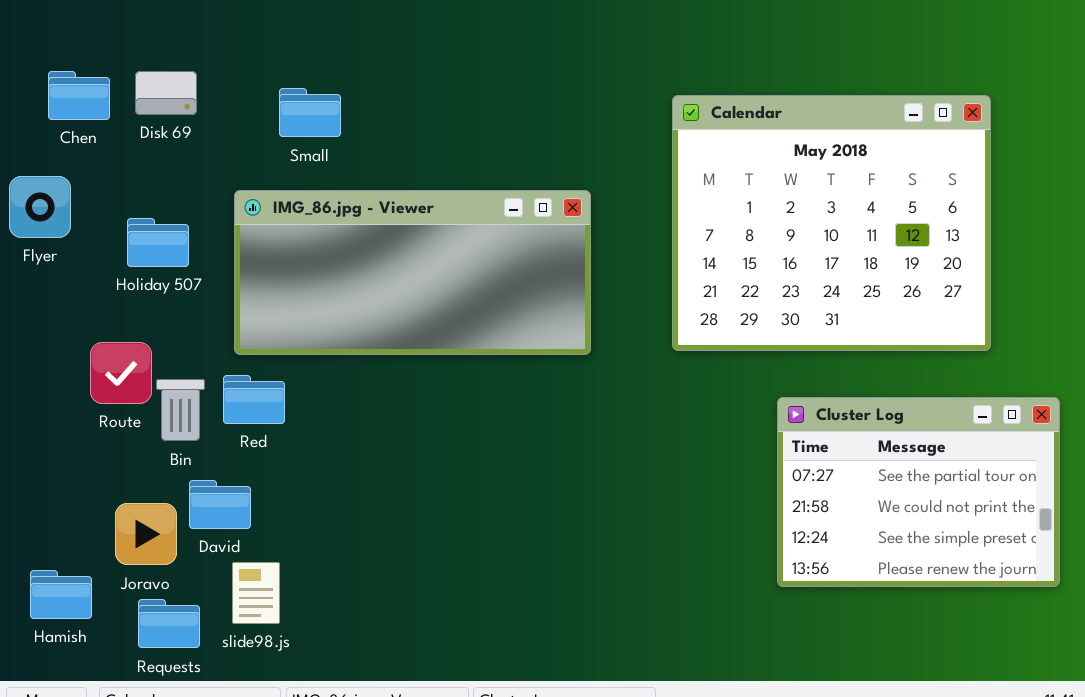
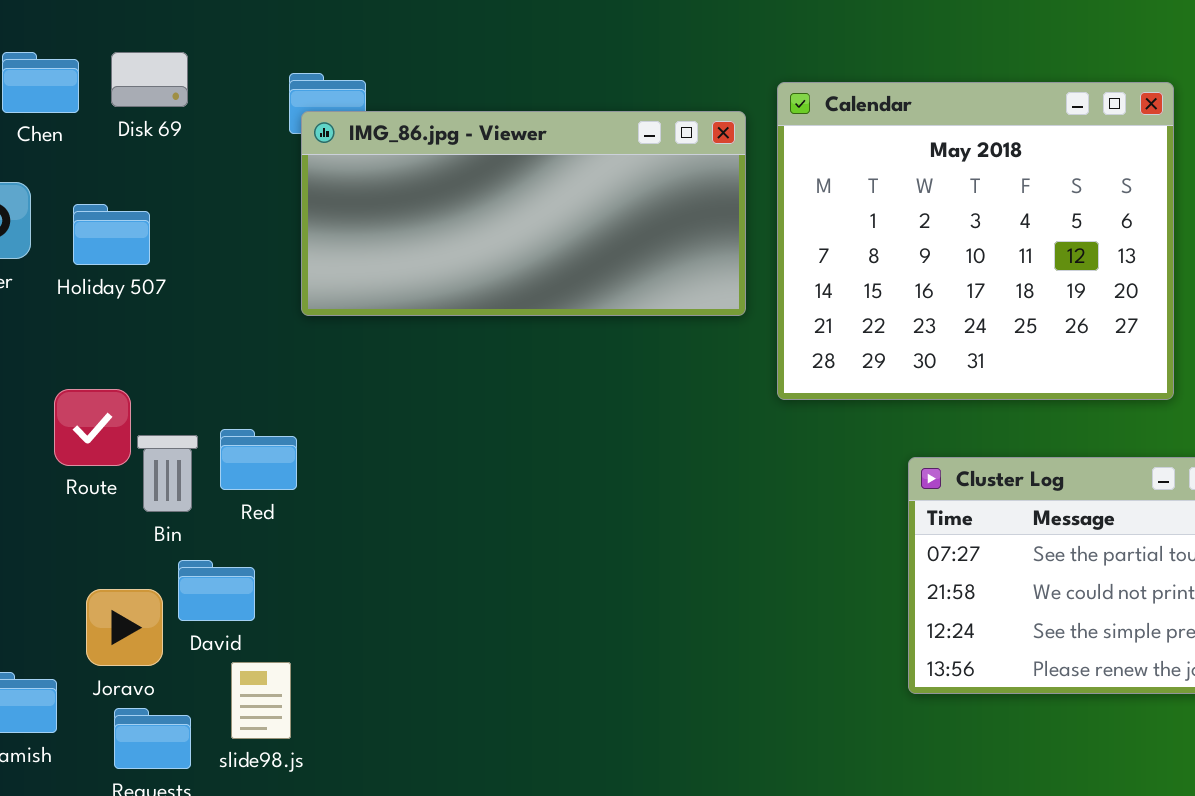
IMG_86.jpg - Viewer: [234,190,591,355] -> [301,111,746,316], moved
Holiday 507: [127,218,189,267] -> [73,204,150,265], moved

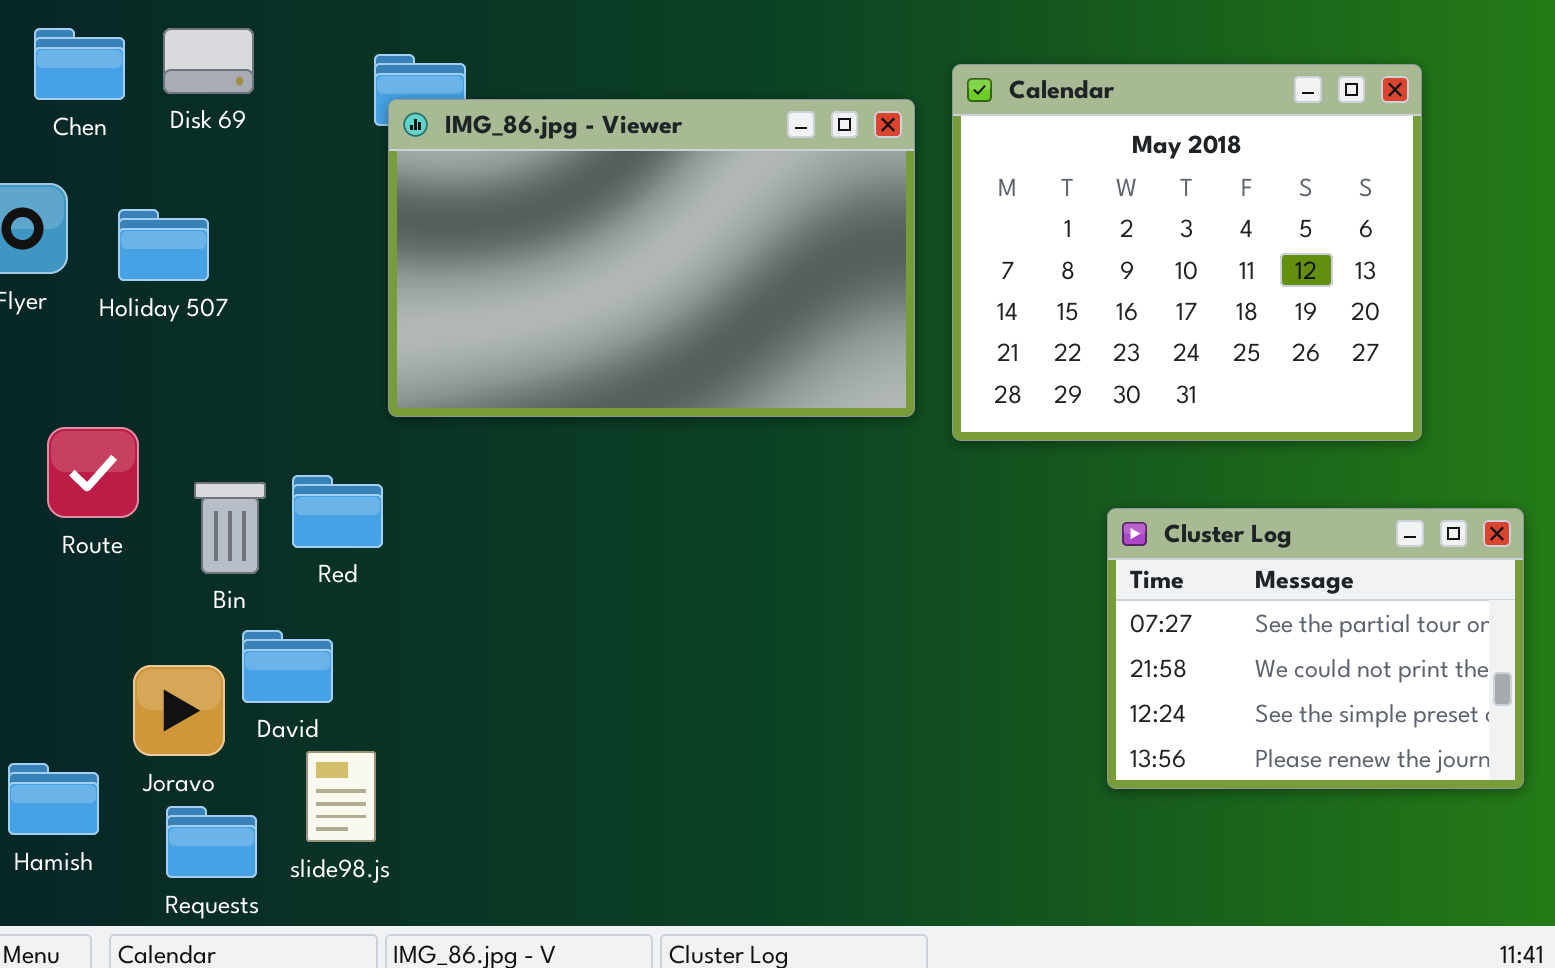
IMG_86.jpg - Viewer: [301,111,746,316] -> [388,99,915,417], resized
Route: [54,389,131,466] -> [47,427,139,518], moved

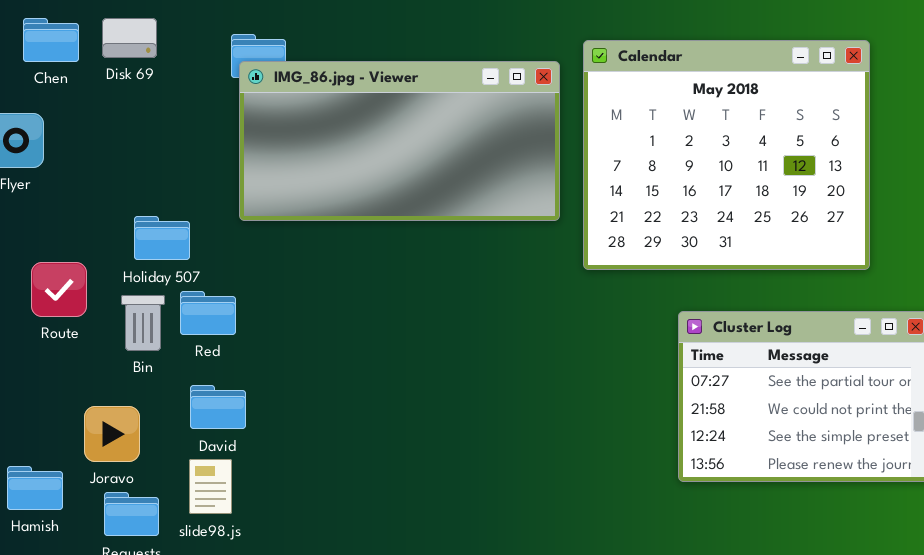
IMG_86.jpg - Viewer: [388,99,915,417] -> [239,61,560,221], resized
Holiday 507: [118,209,209,281] -> [134,216,190,260], moved
David: [242,630,333,703] -> [190,385,246,429], moved

